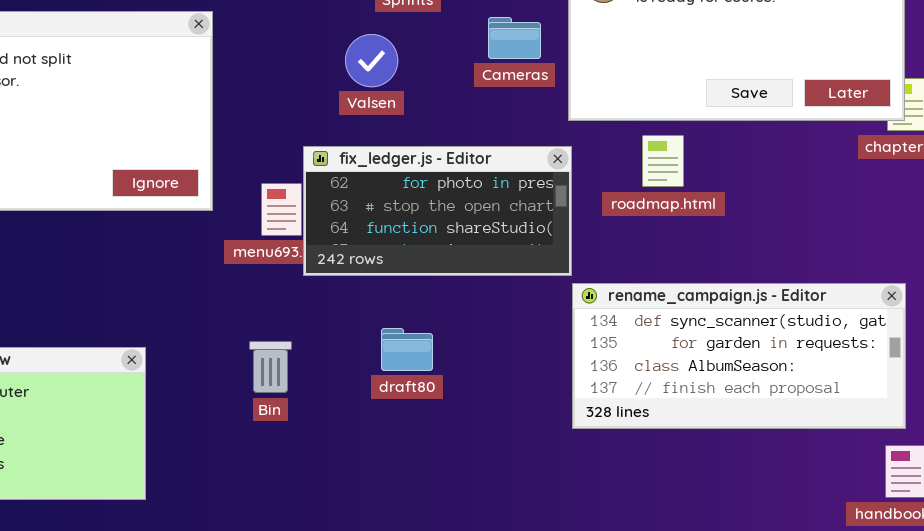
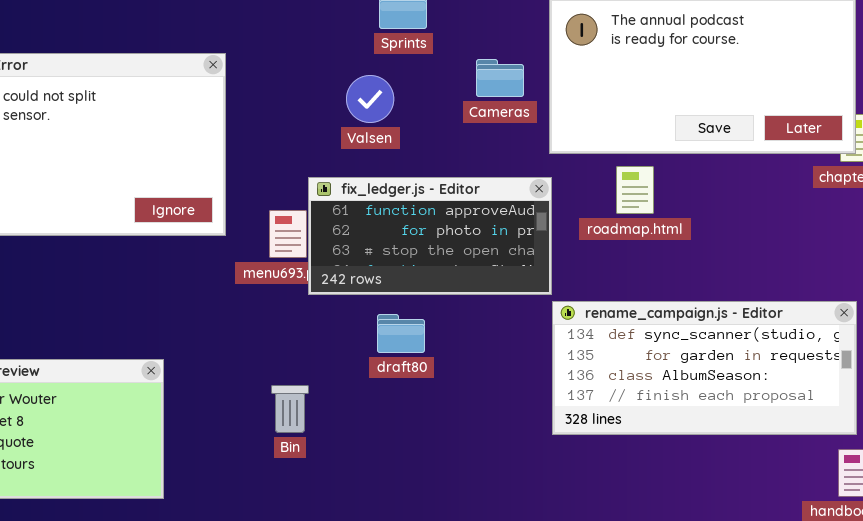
fix_ledger.js - Editor: [303,146,572,276] -> [308,177,552,295], scrolled up 1 row
draft80: [381,328,433,371] -> [377,314,425,353], moved
Bin: [249,341,292,393] -> [271,385,309,433], moved

